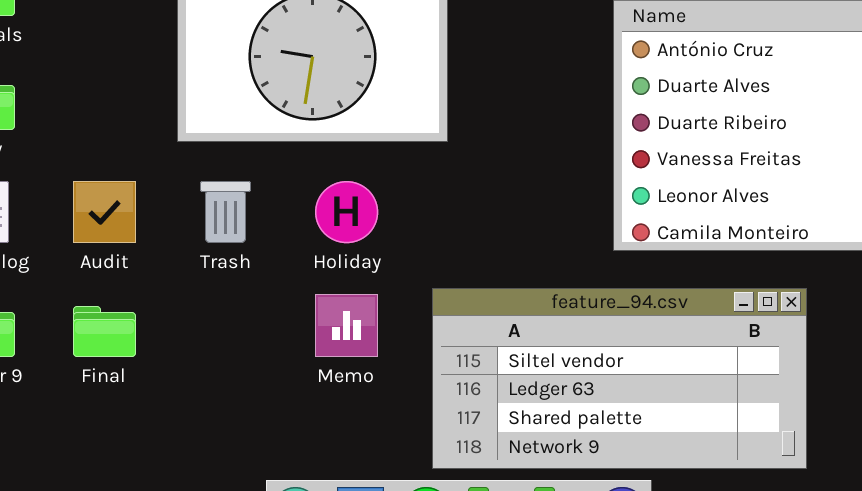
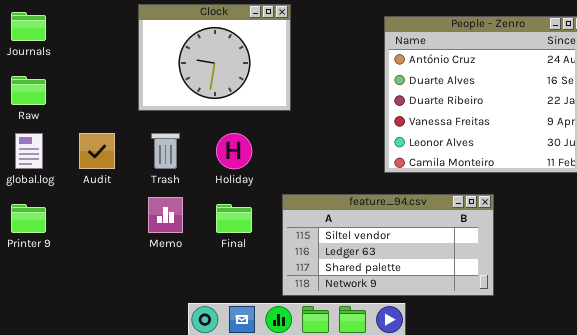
Memo: [315,294,378,357] -> [148,197,183,233], moved
Final: [73,306,136,357] -> [216,204,252,233], moved

